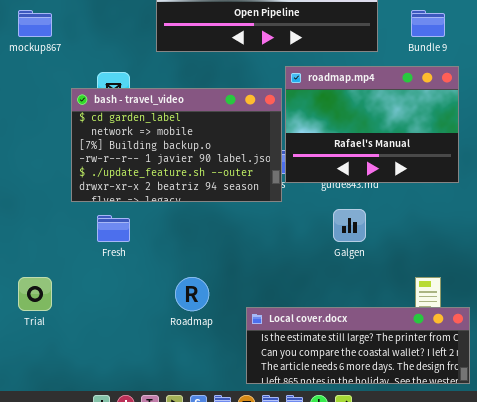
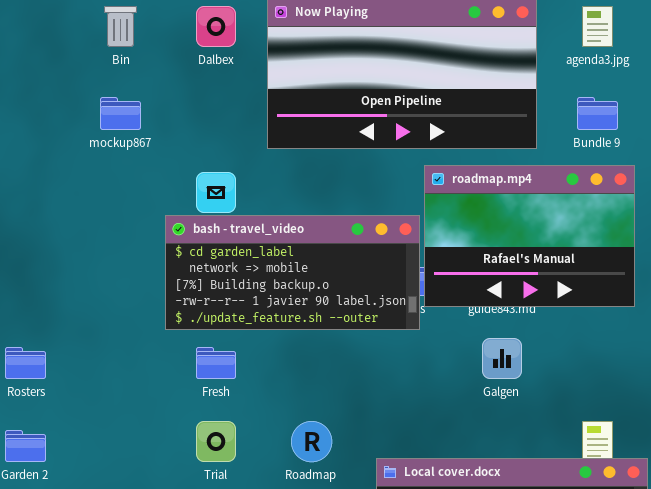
bash - travel_video: [71,88,282,202] -> [165,215,420,330], resized
Trial: [18,277,52,311] -> [196,421,236,462], moved

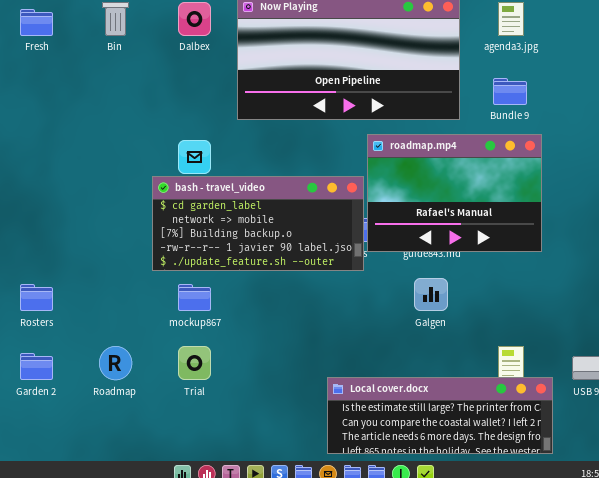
mockup867: [100,97,141,130] -> [178,284,211,311], moved
Fresh: [196,347,236,379] -> [20,9,53,36], moved
Roadmap: [291,421,332,462] -> [99,346,132,380], moved

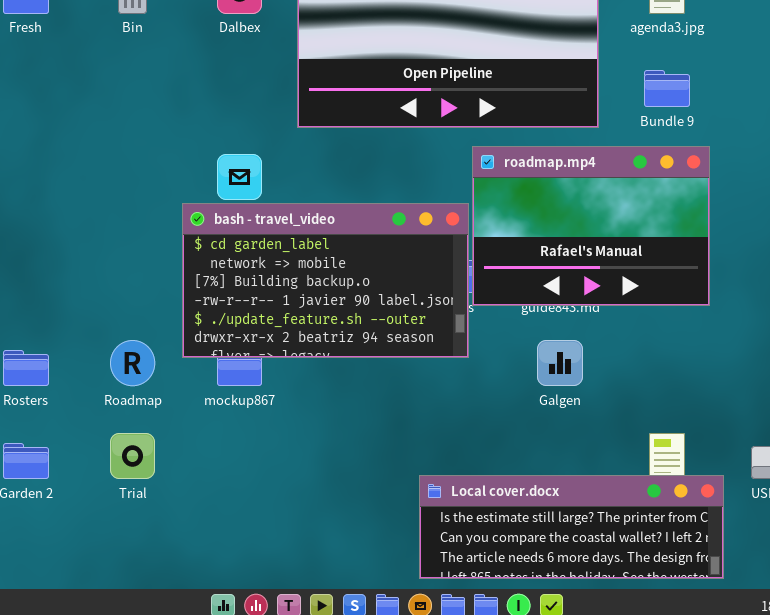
bash - travel_video: [152,176,364,271] -> [182,203,469,358], resized
Roadmap: [99,346,132,380] -> [110,340,155,386], moved
Trial: [178,346,211,380] -> [110,433,155,479], moved

